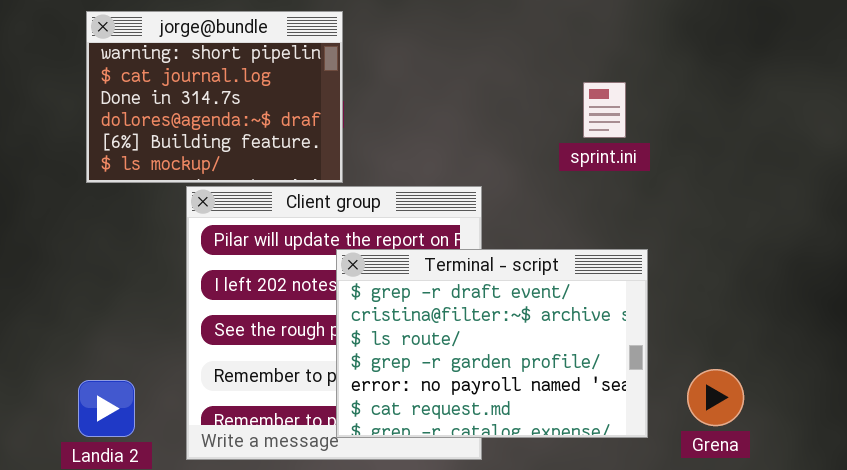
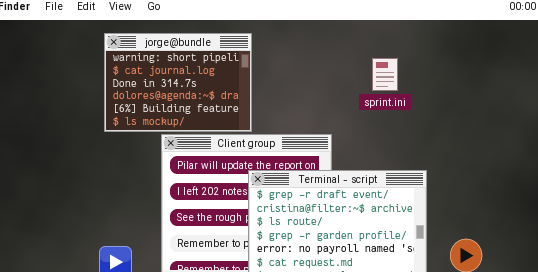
sprint.ini: [583,82,626,138] -> [372,58,398,91], moved

